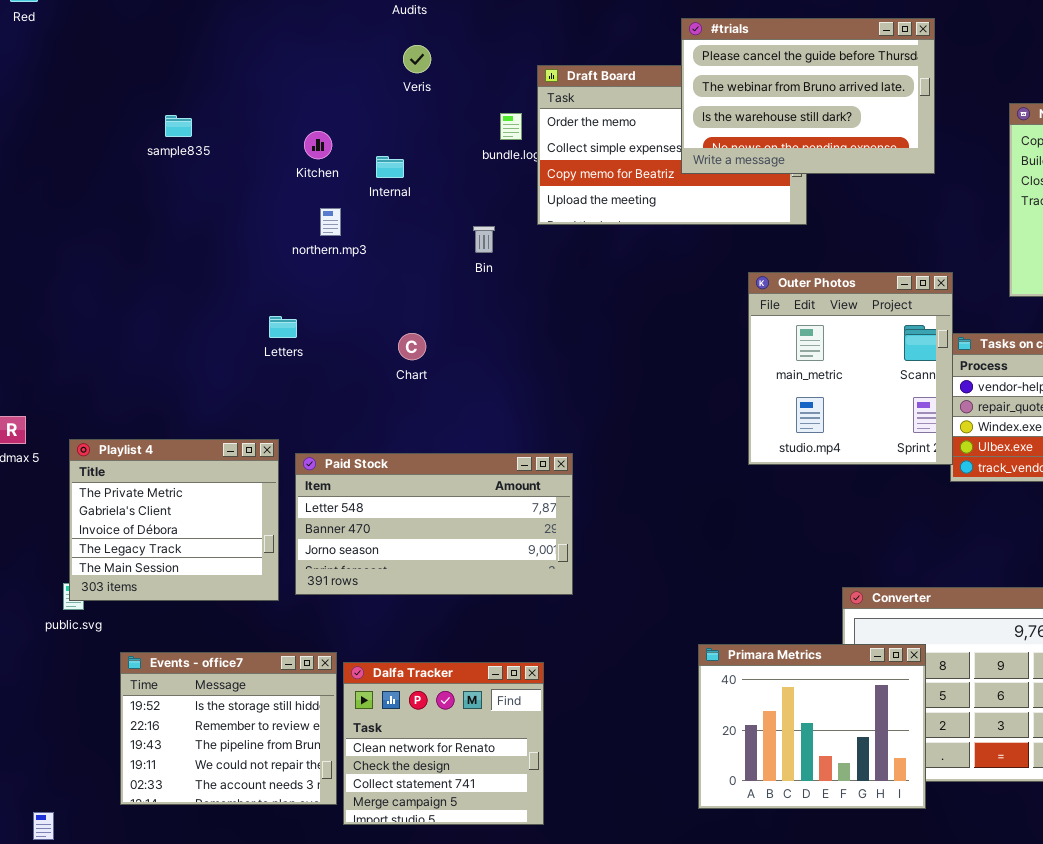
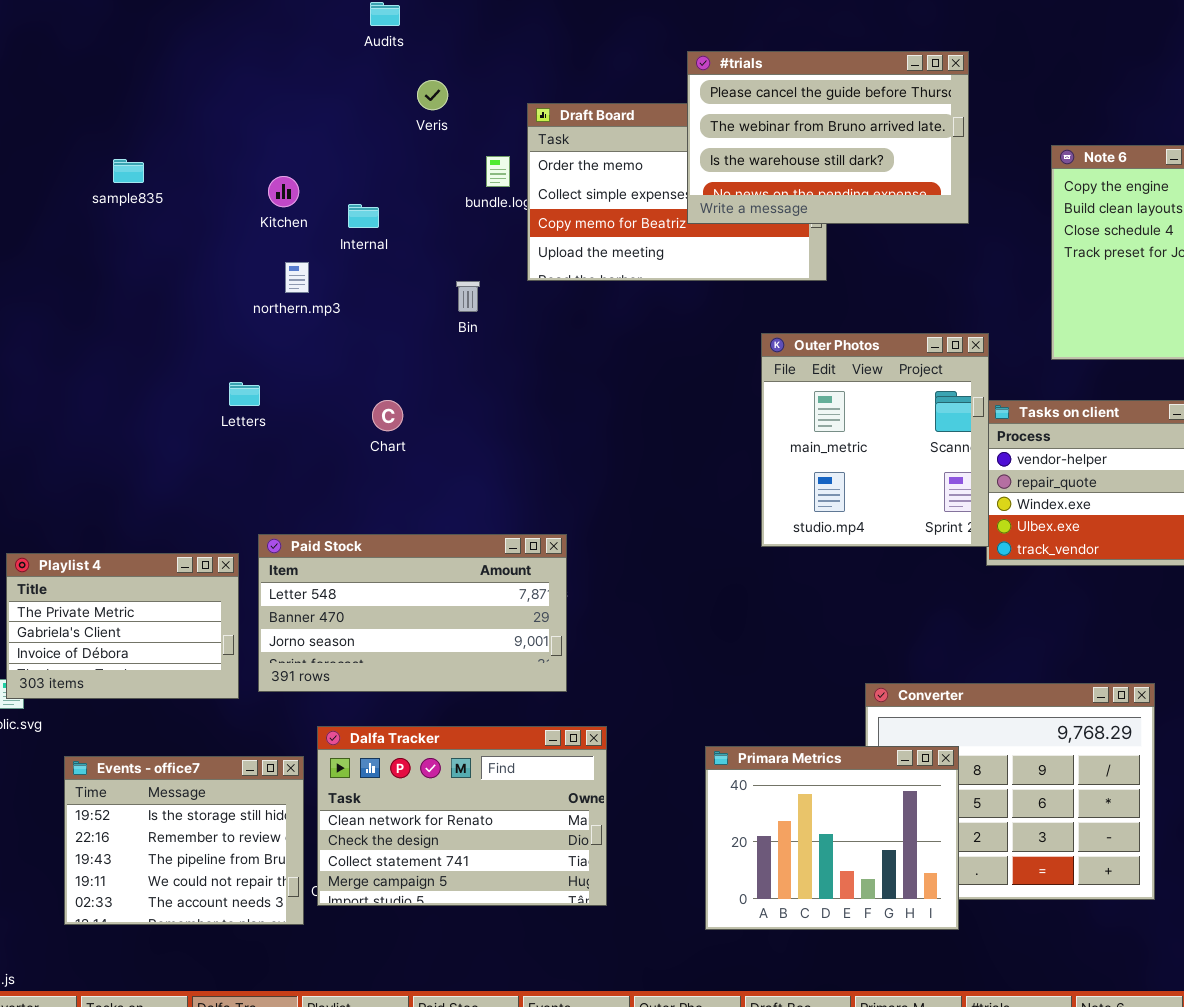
Veris: [403,45,431,73] -> [417,80,448,110], moved
Playlist 4: [69,439,279,601] -> [6,553,239,699], resized
Dalfa Tracker: [343,662,544,825] -> [317,726,607,906], moved, resized

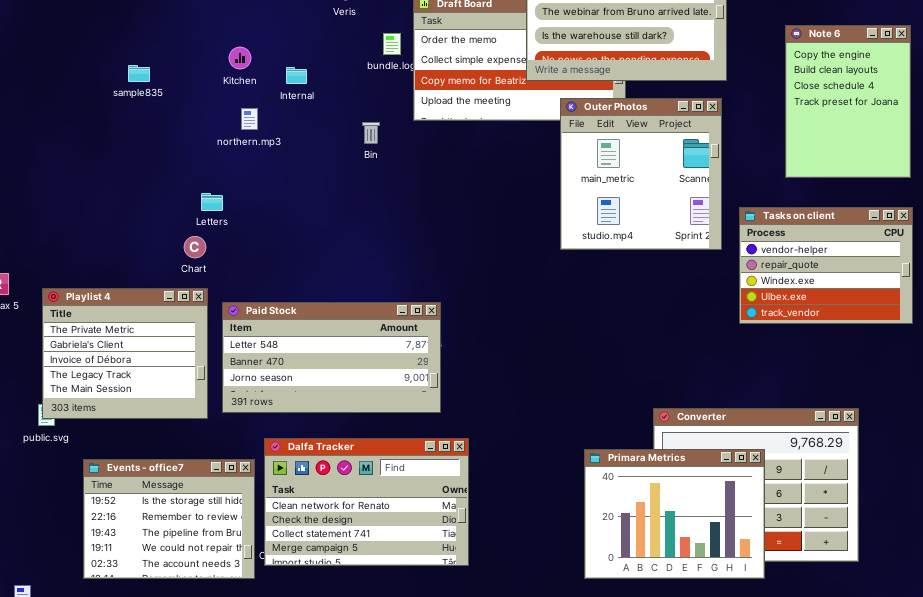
sample835: [113,159,144,183] -> [128,65,150,82], moved
Outer Photos: [761,333,989,547] -> [560,98,722,250], moved
Chart: [372,400,403,431] -> [184,236,206,258], moved
Playlist 4: [6,553,239,699] -> [42,288,208,419], resized
Primara Metrics: [705,746,959,930] -> [584,449,765,579], moved

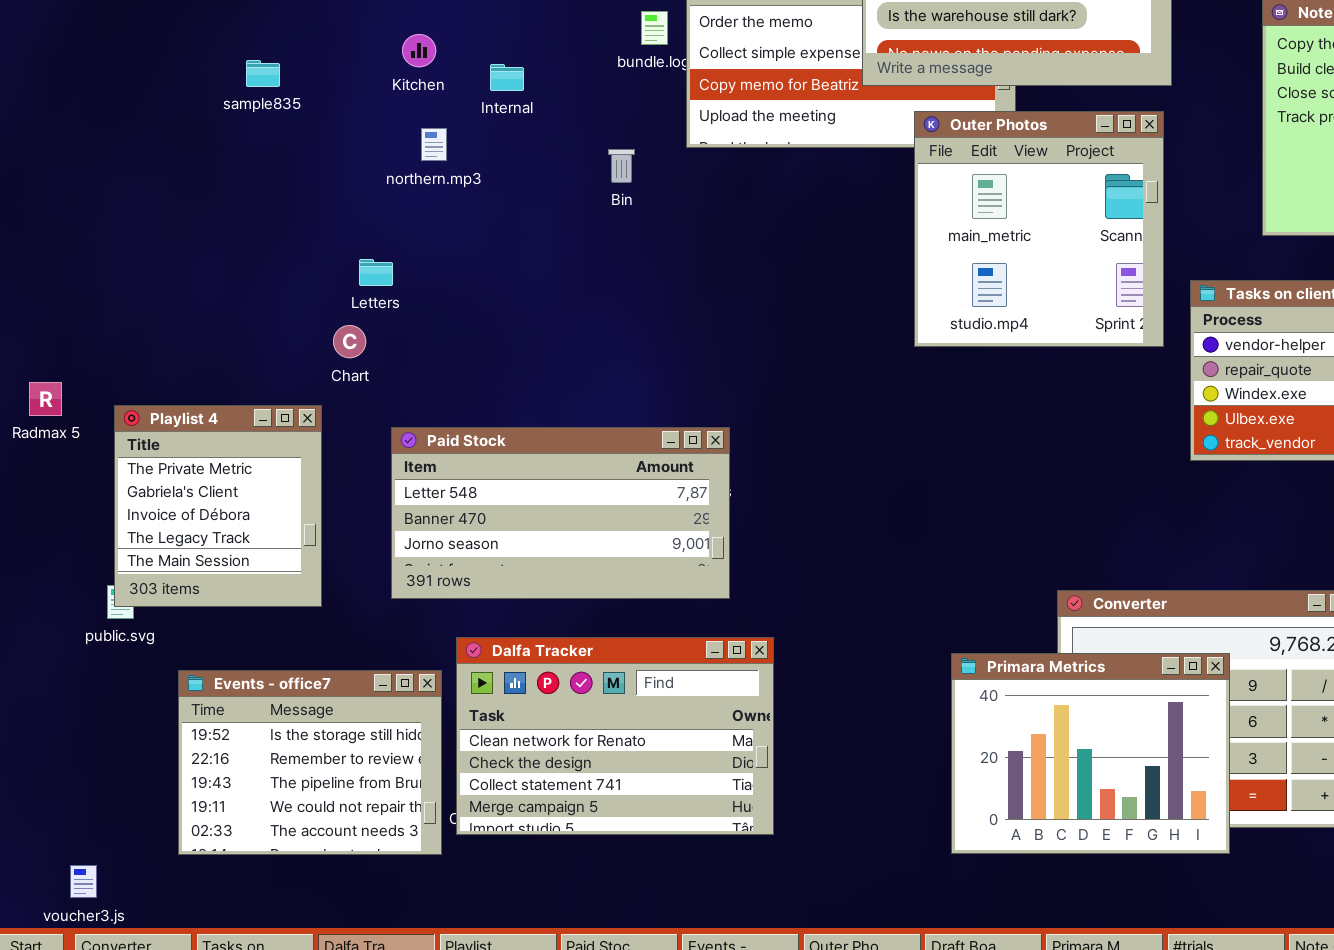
Playlist 4: [42,288,208,419] -> [114,405,322,607], resized

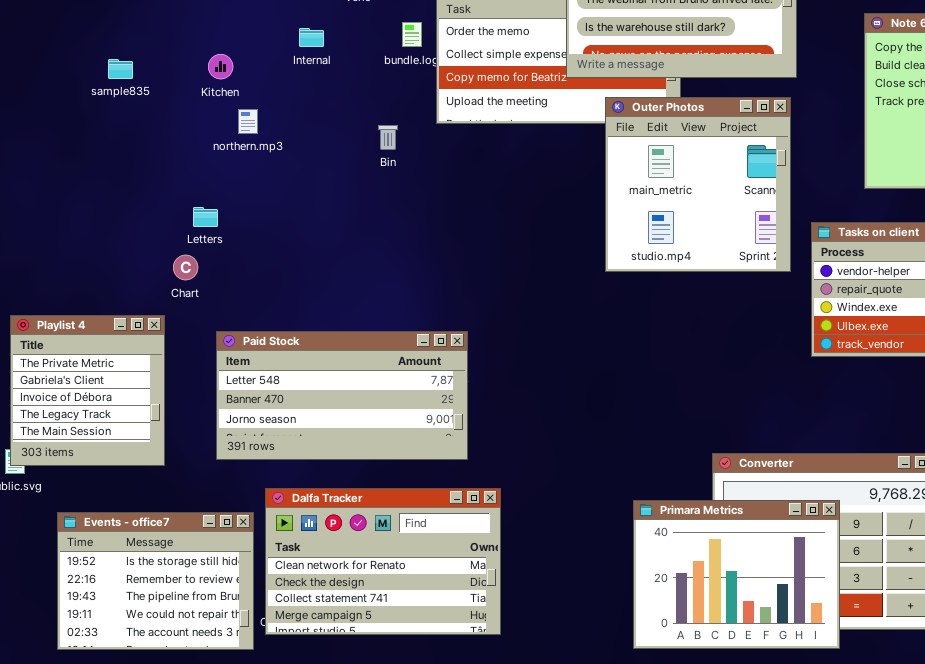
Kitchen: [402,34,436,67] -> [208,54,233,79], moved
Internal: [490,64,524,91] -> [299,28,324,47], moved

